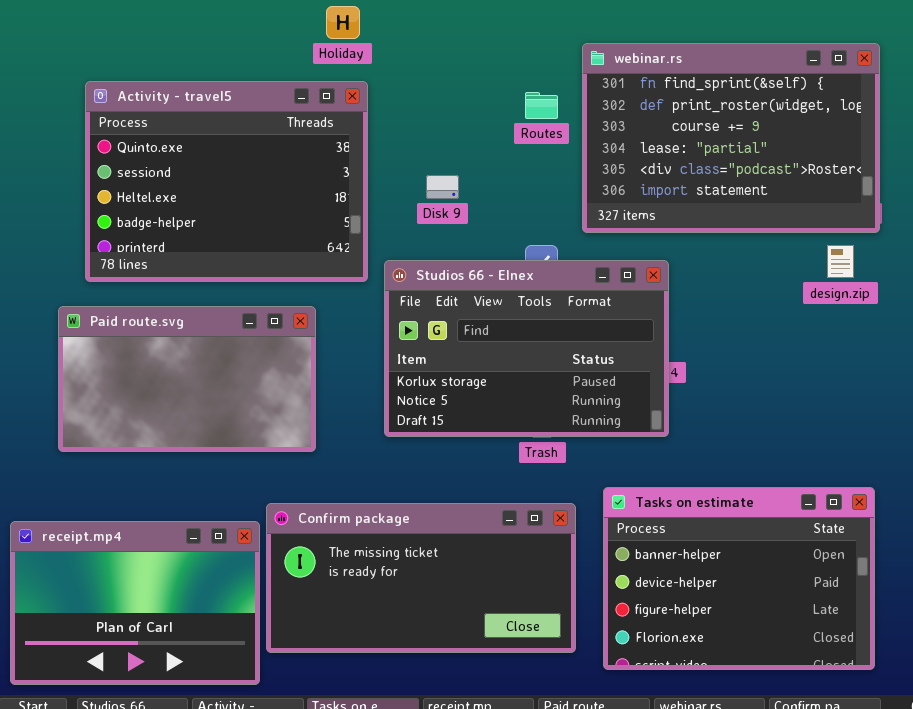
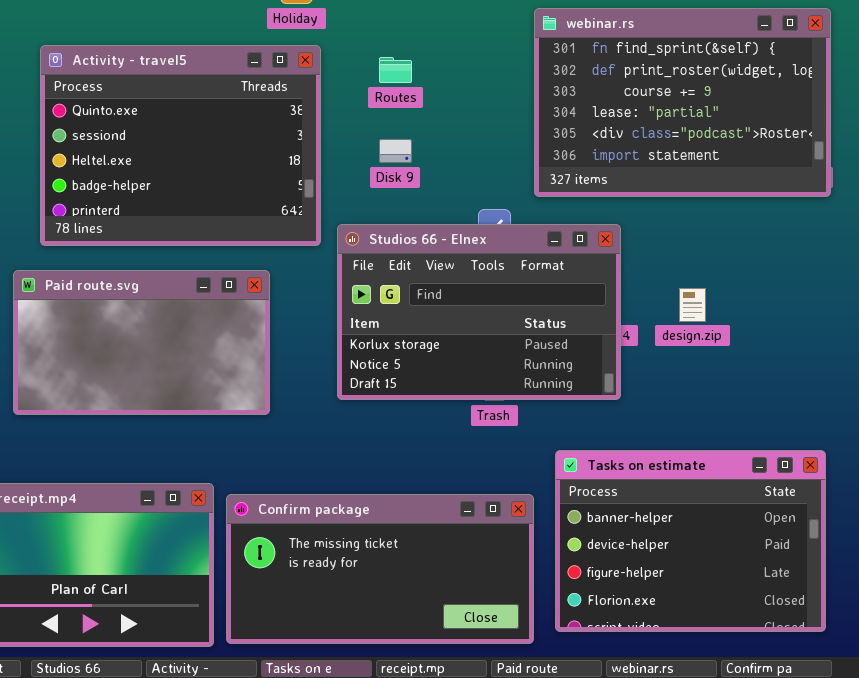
Routes: [525,92,558,119] -> [379,57,412,83], moved
design.zip: [827,245,854,278] -> [679,288,706,322], moved
Confirm package: [266,503,576,653] -> [226,494,534,644], moved

